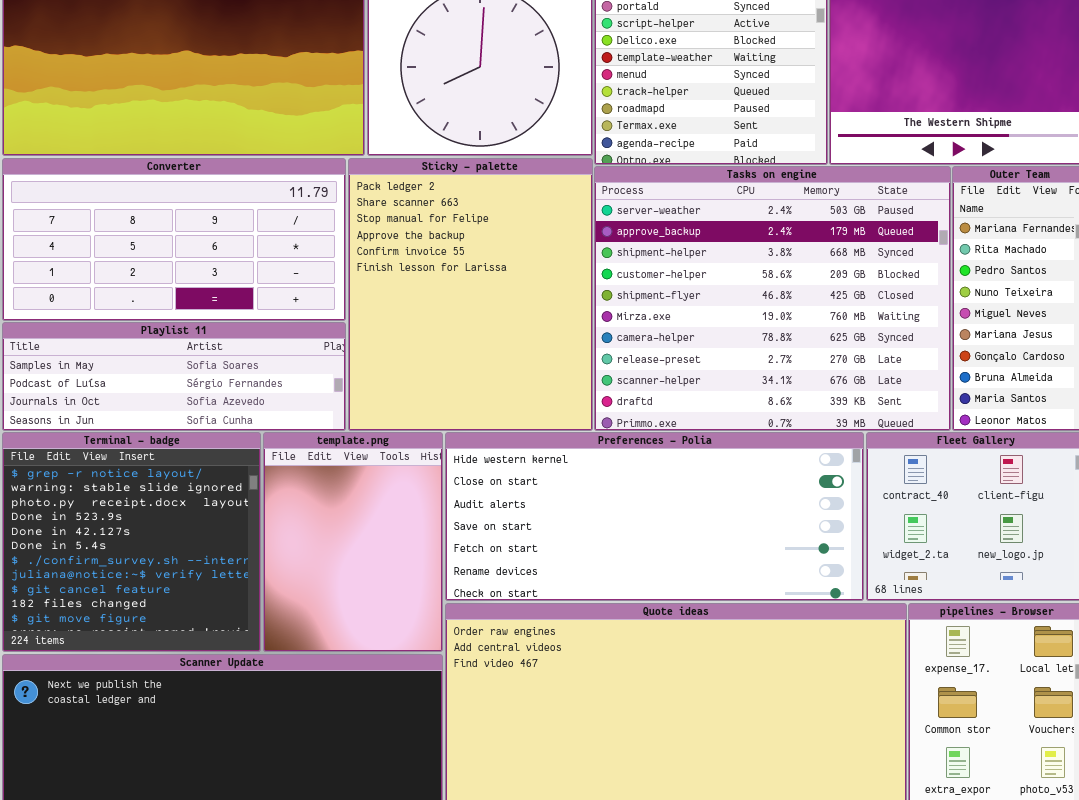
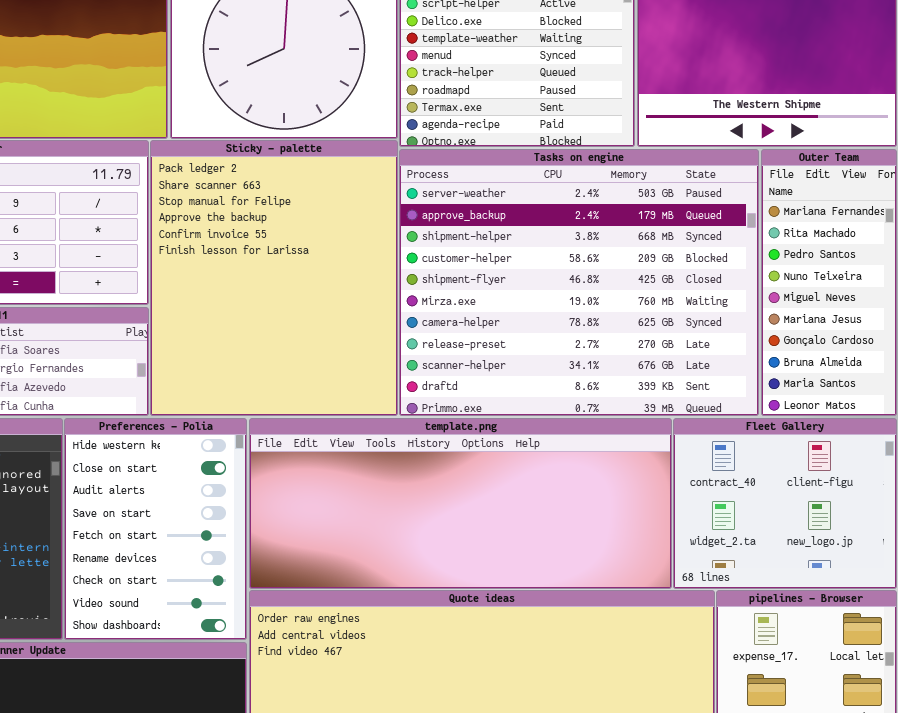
template.png: [263,432,443,652] -> [249,418,672,589], moved, resized
Preferences - Polia: [445,432,864,601] -> [64,418,247,640], moved, resized

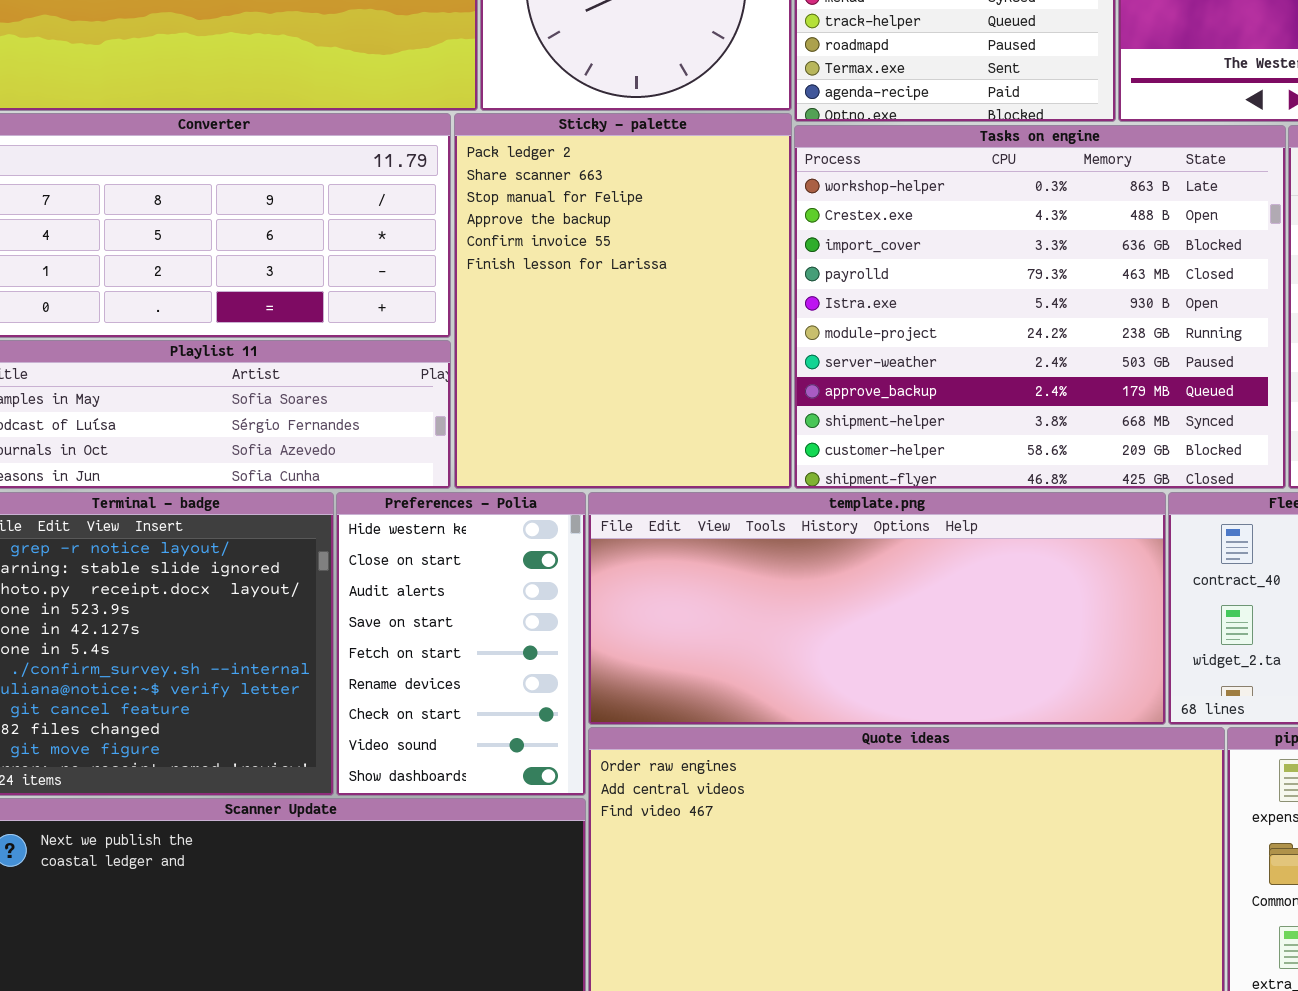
Tasks on engine: [399,149,759,416] -> [794,125,1286,489], scrolled up 6 rows

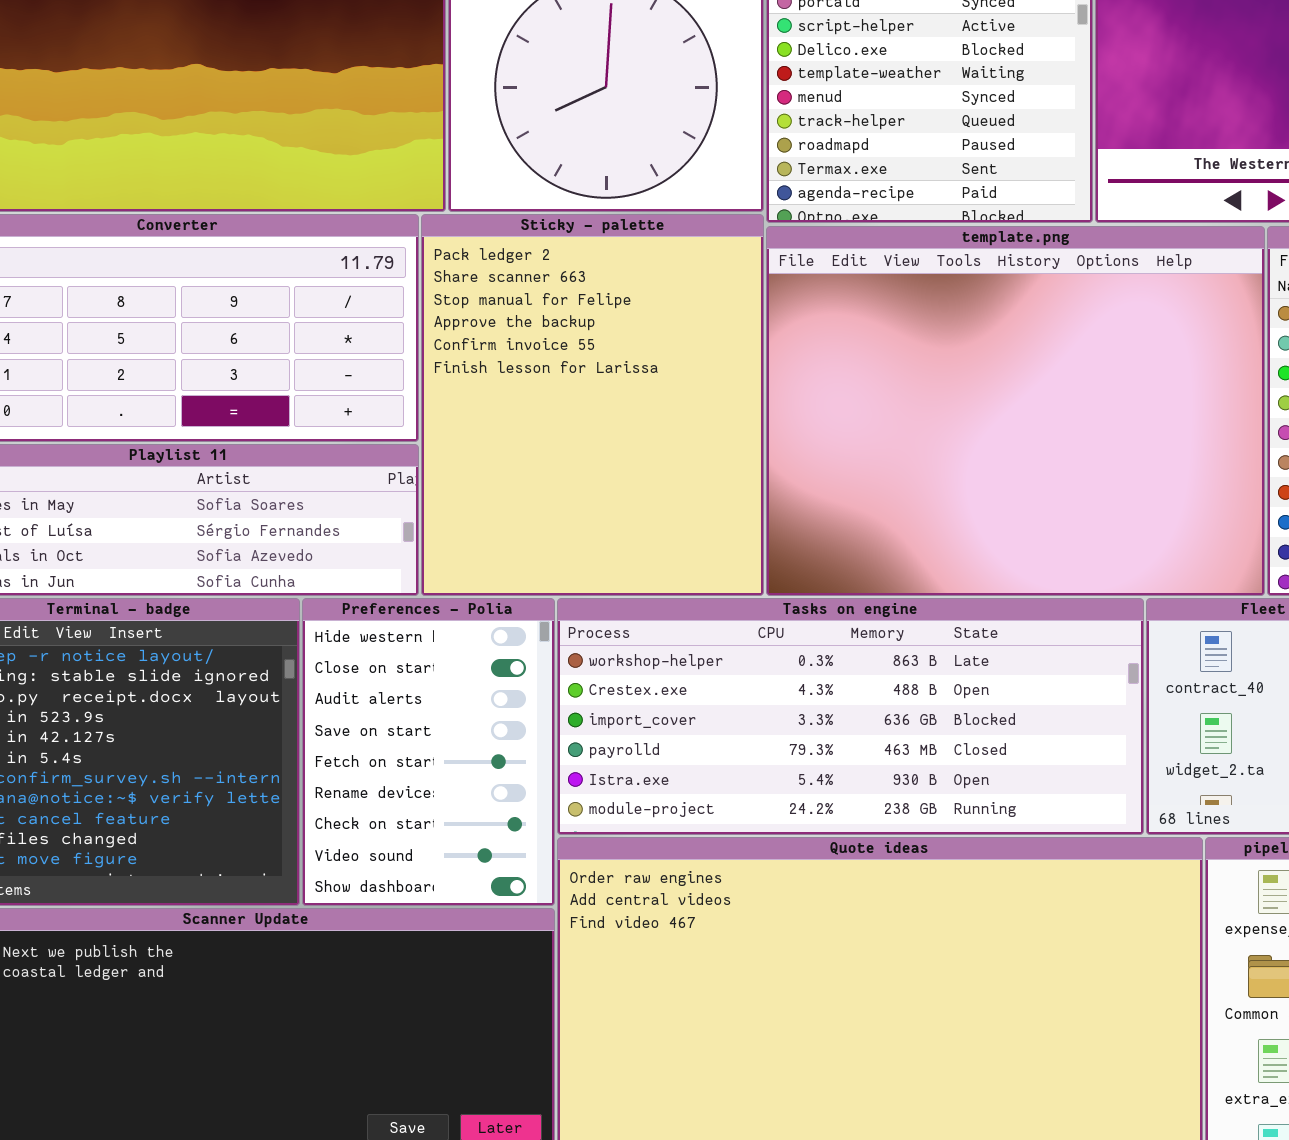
Tasks on engine: [794,125,1286,489] -> [557,598,1144,835], moved, resized
template.png: [588,492,1166,725] -> [766,226,1265,596], moved, resized

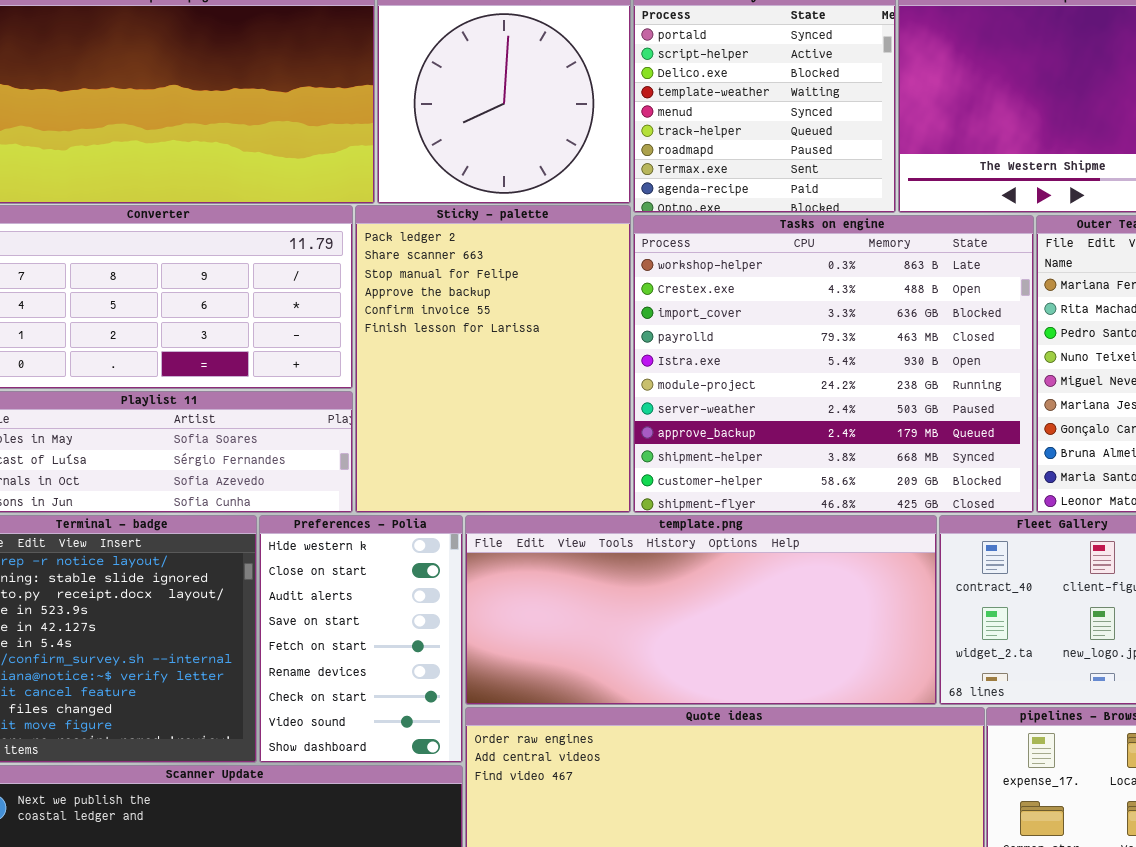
template.png: [766,226,1265,596] -> [465,515,937,705], moved, resized
Tasks on engine: [557,598,1144,835] -> [633,215,1034,513], moved, resized

